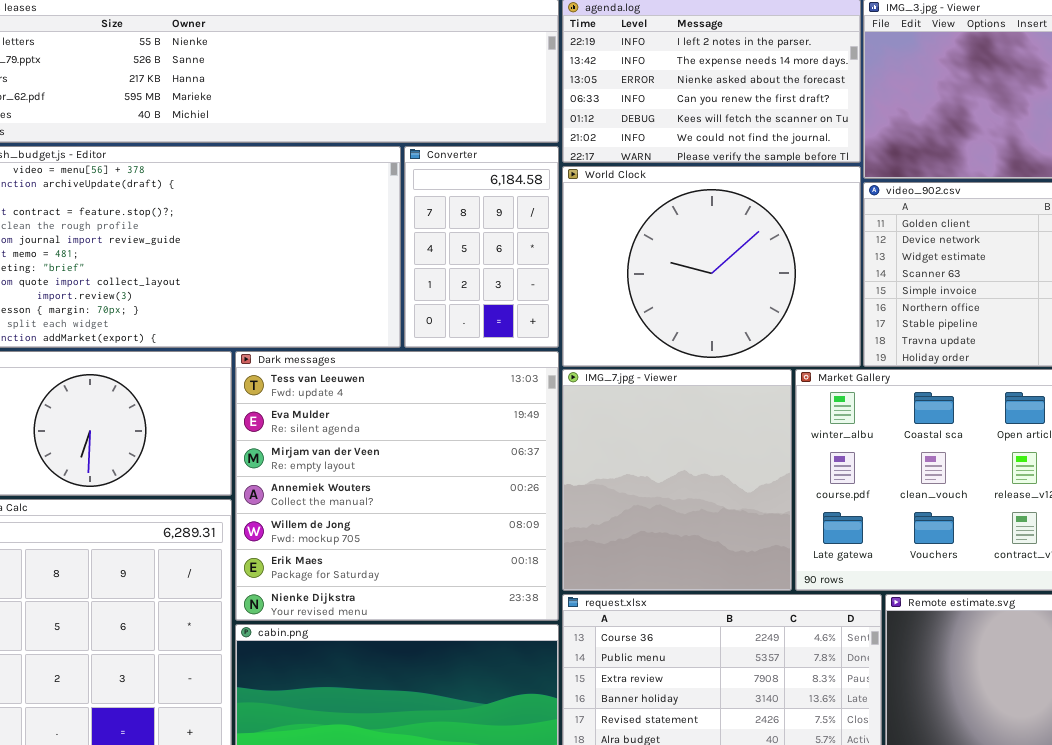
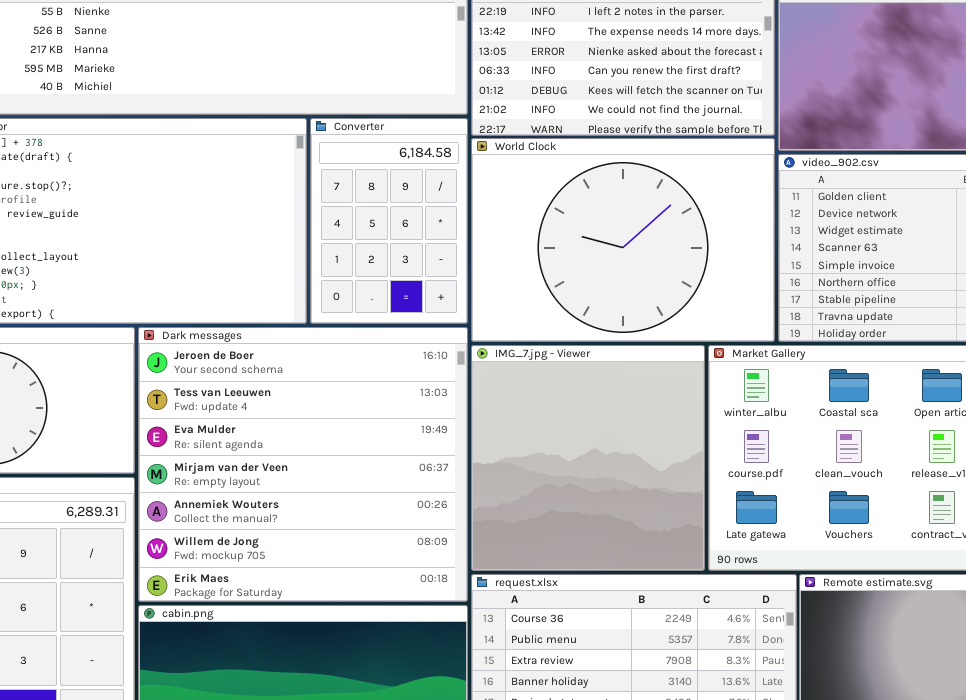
Dark messages: [235,351,559,621] -> [138,327,468,602], scrolled up 1 row

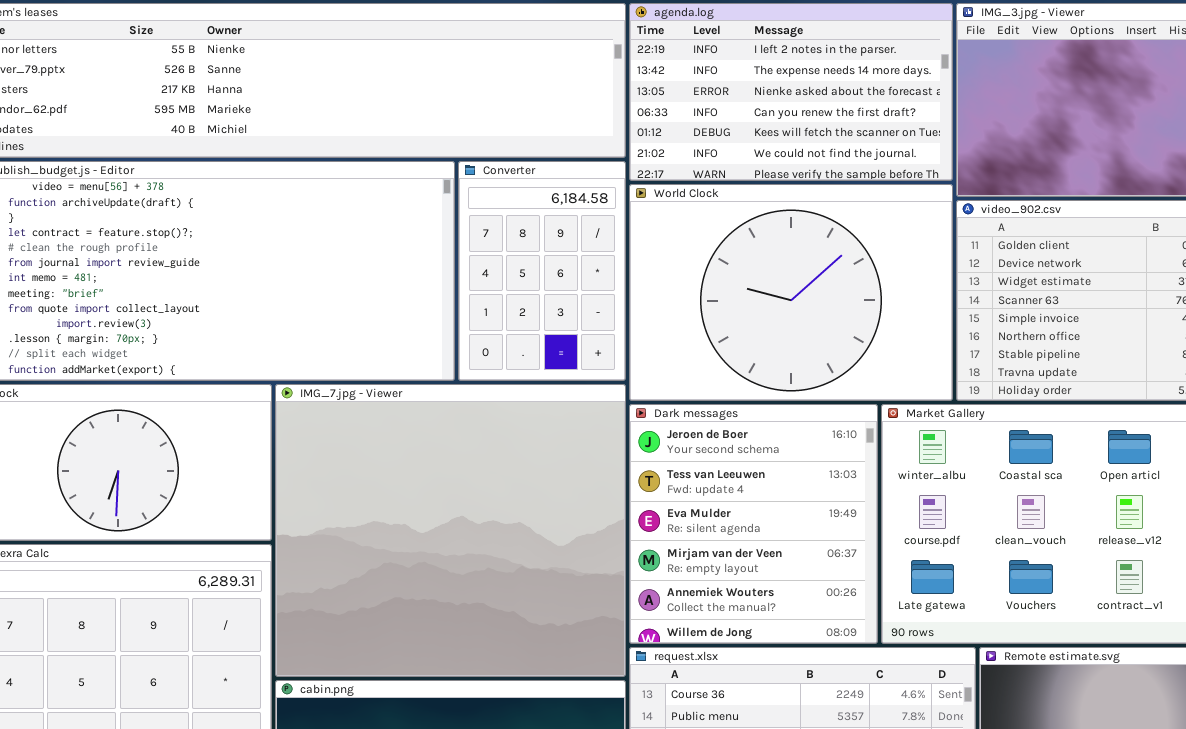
Dark messages: [138,327,468,602] -> [629,404,878,644], moved, resized
IMG_7.jpg - Viewer: [471,345,705,571] -> [275,384,626,677], moved, resized

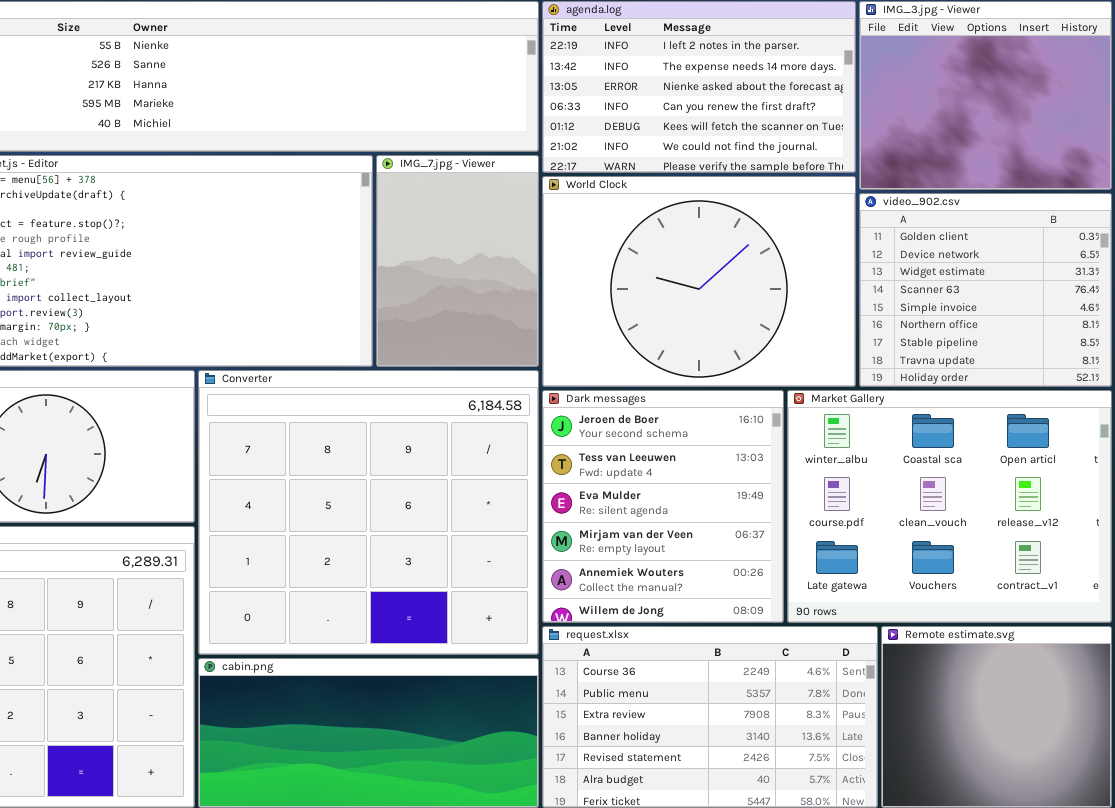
Converter: [458,161,626,381] -> [198,370,539,655], moved, resized
IMG_7.jpg - Viewer: [275,384,626,677] -> [376,155,539,367], moved, resized

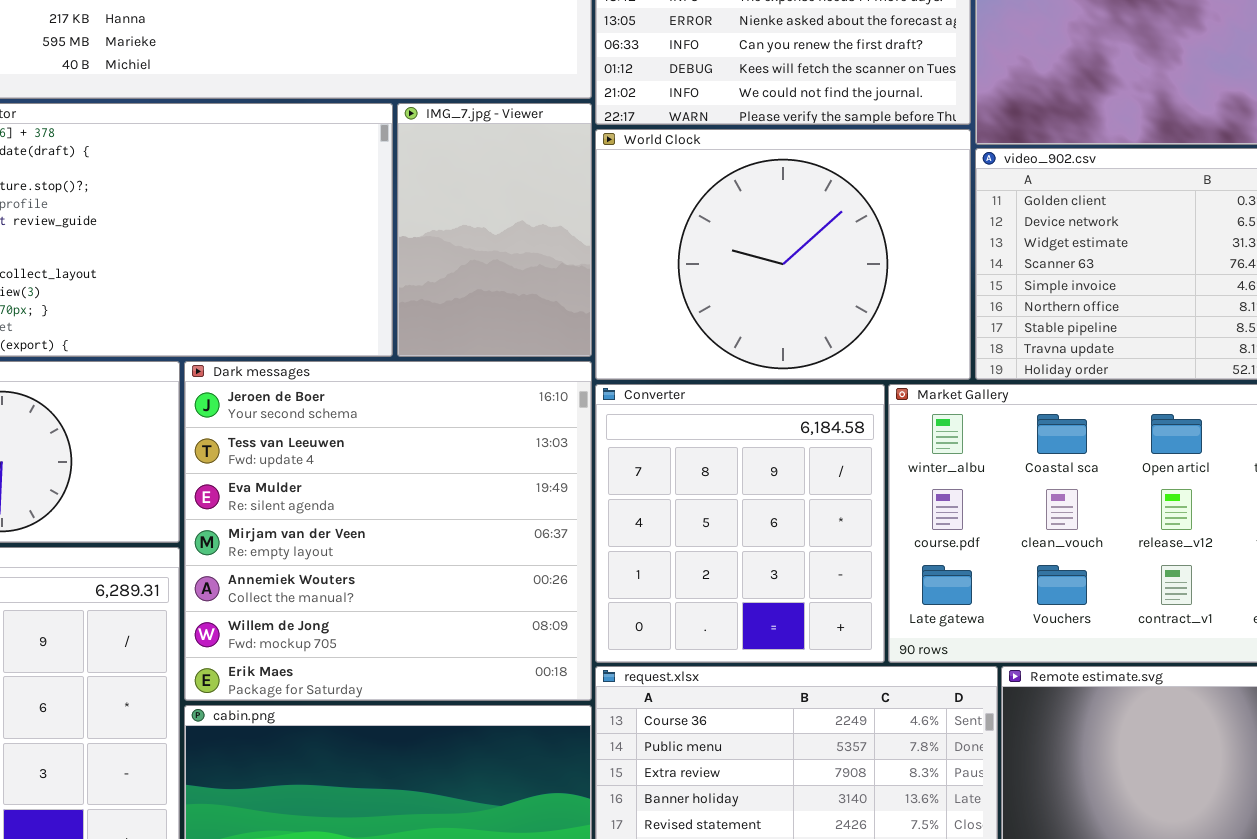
Converter: [198,370,539,655] -> [595,384,885,663], moved, resized
Dark messages: [542,390,784,623] -> [184,361,592,701], moved, resized

